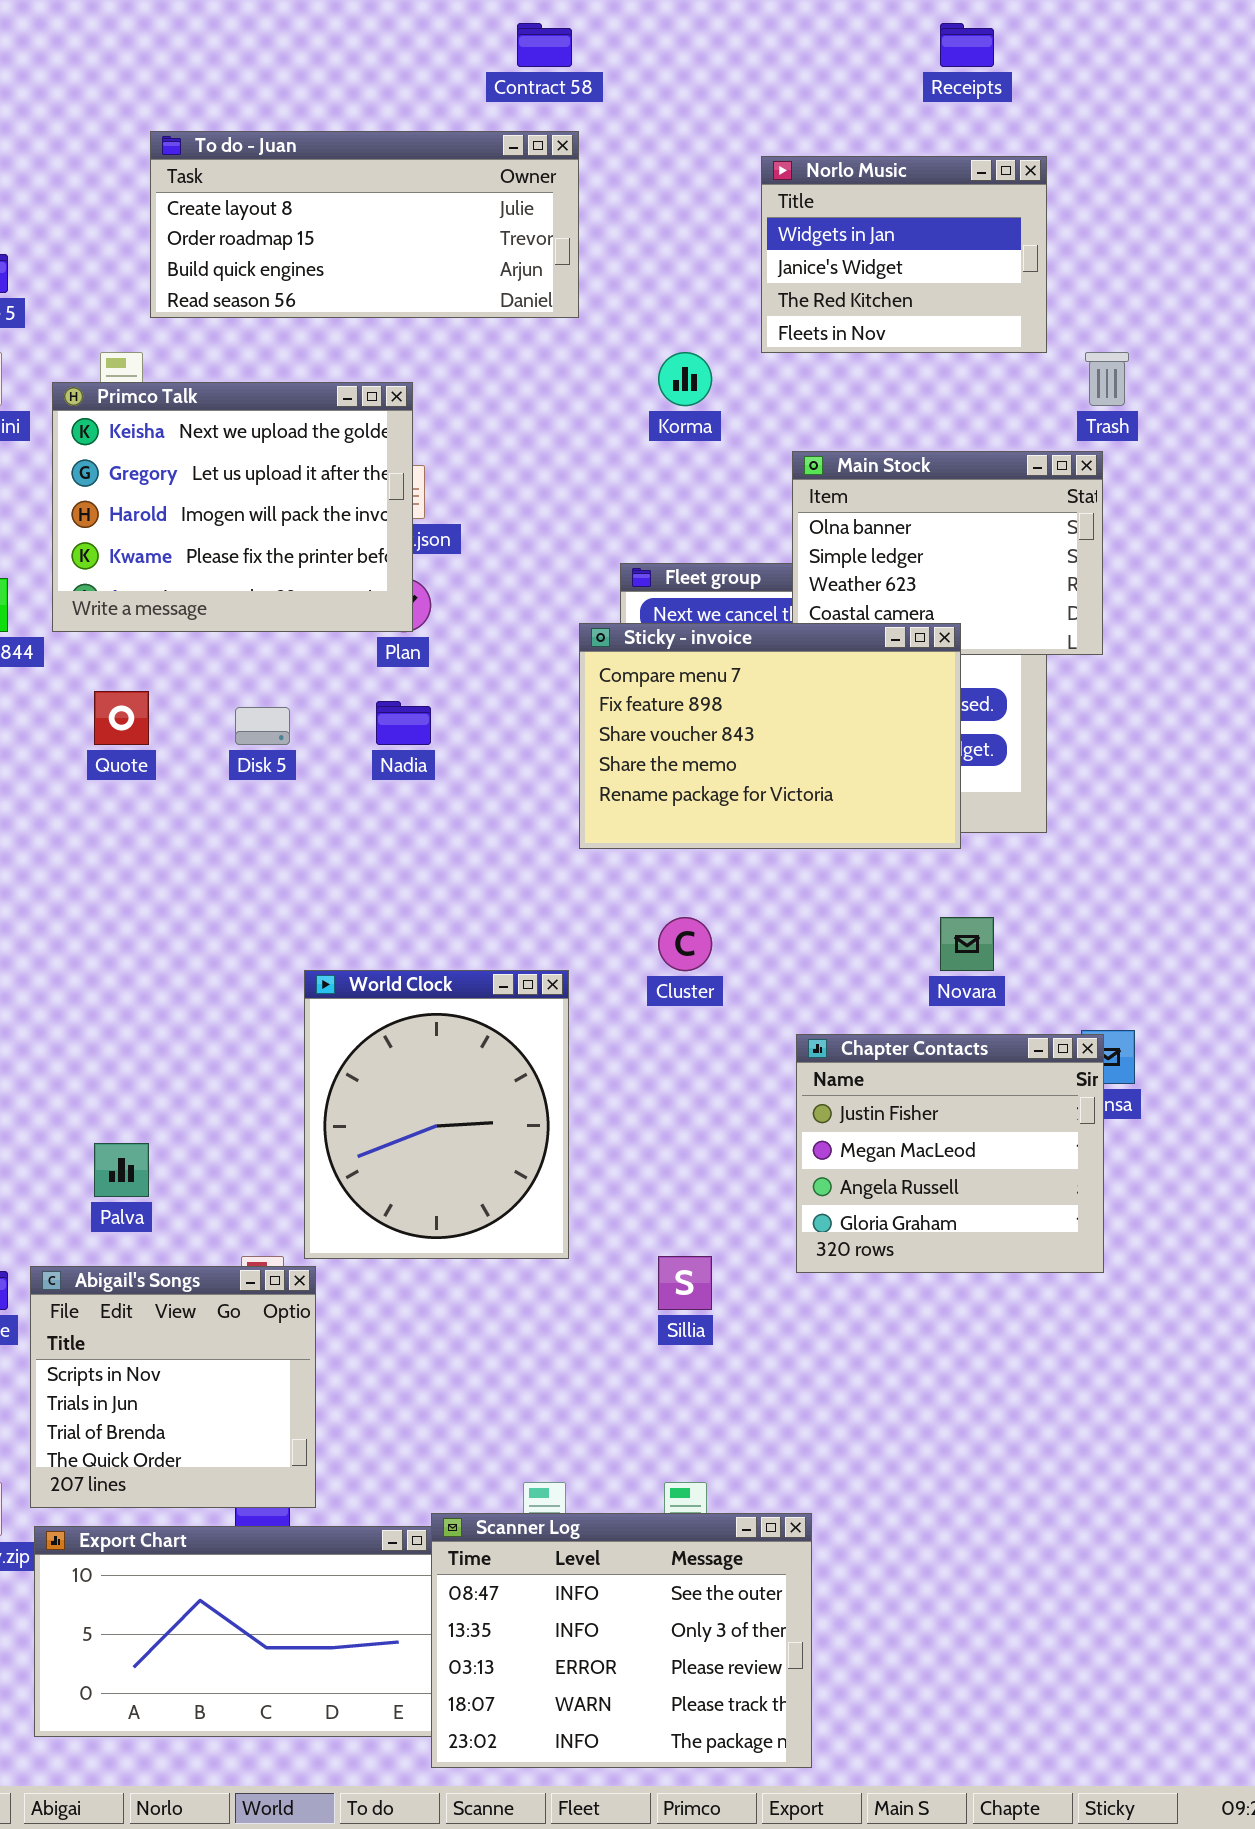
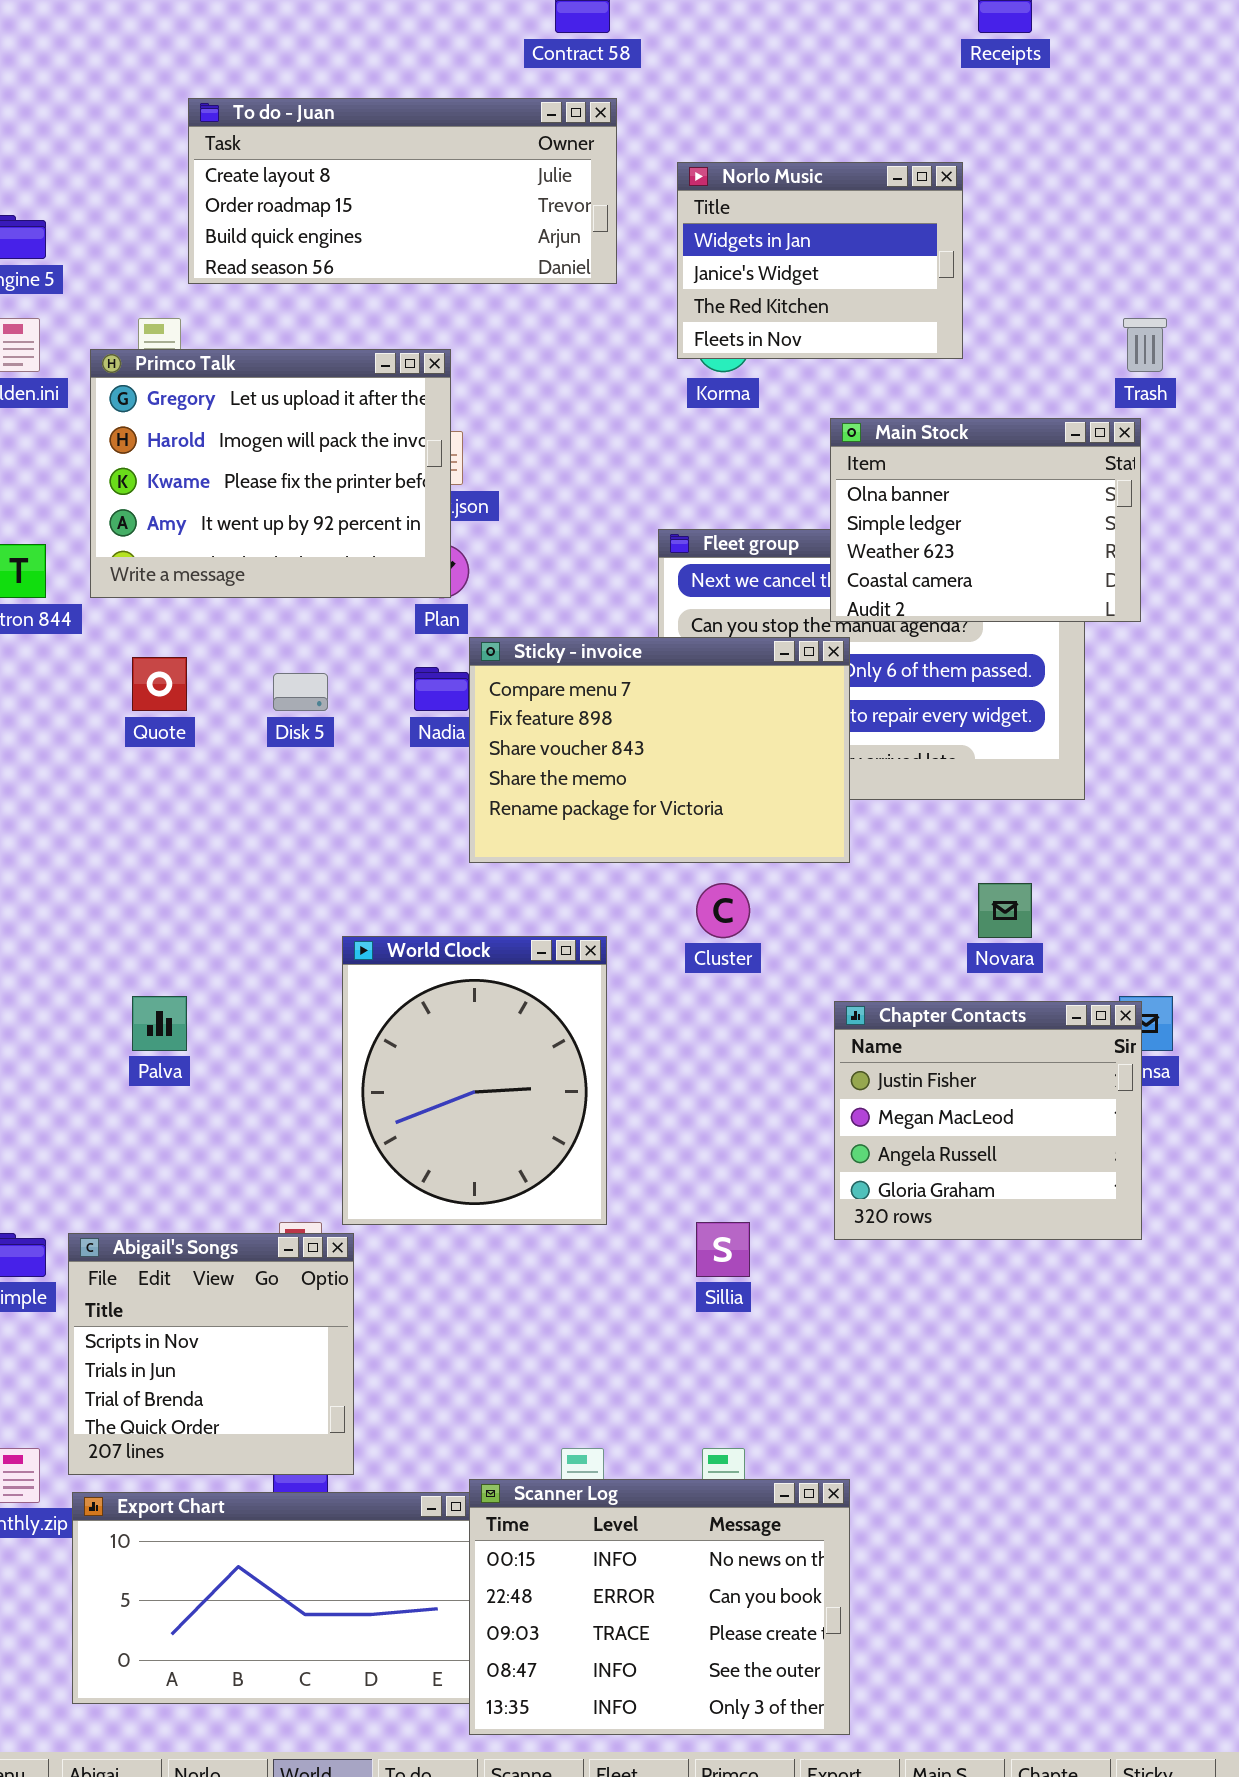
Norlo Music: [761,156,1047,353] -> [677,162,963,359], moved
Primco Talk: [52,382,413,632] -> [90,349,451,598], scrolled down 1 row
Sticky - invoice: [579,623,961,849] -> [469,637,850,863], moved
Palva: [94,1143,149,1197] -> [132,996,187,1051], moved
Scanner Log: [431,1513,812,1768] -> [469,1479,850,1735], scrolled up 3 rows

